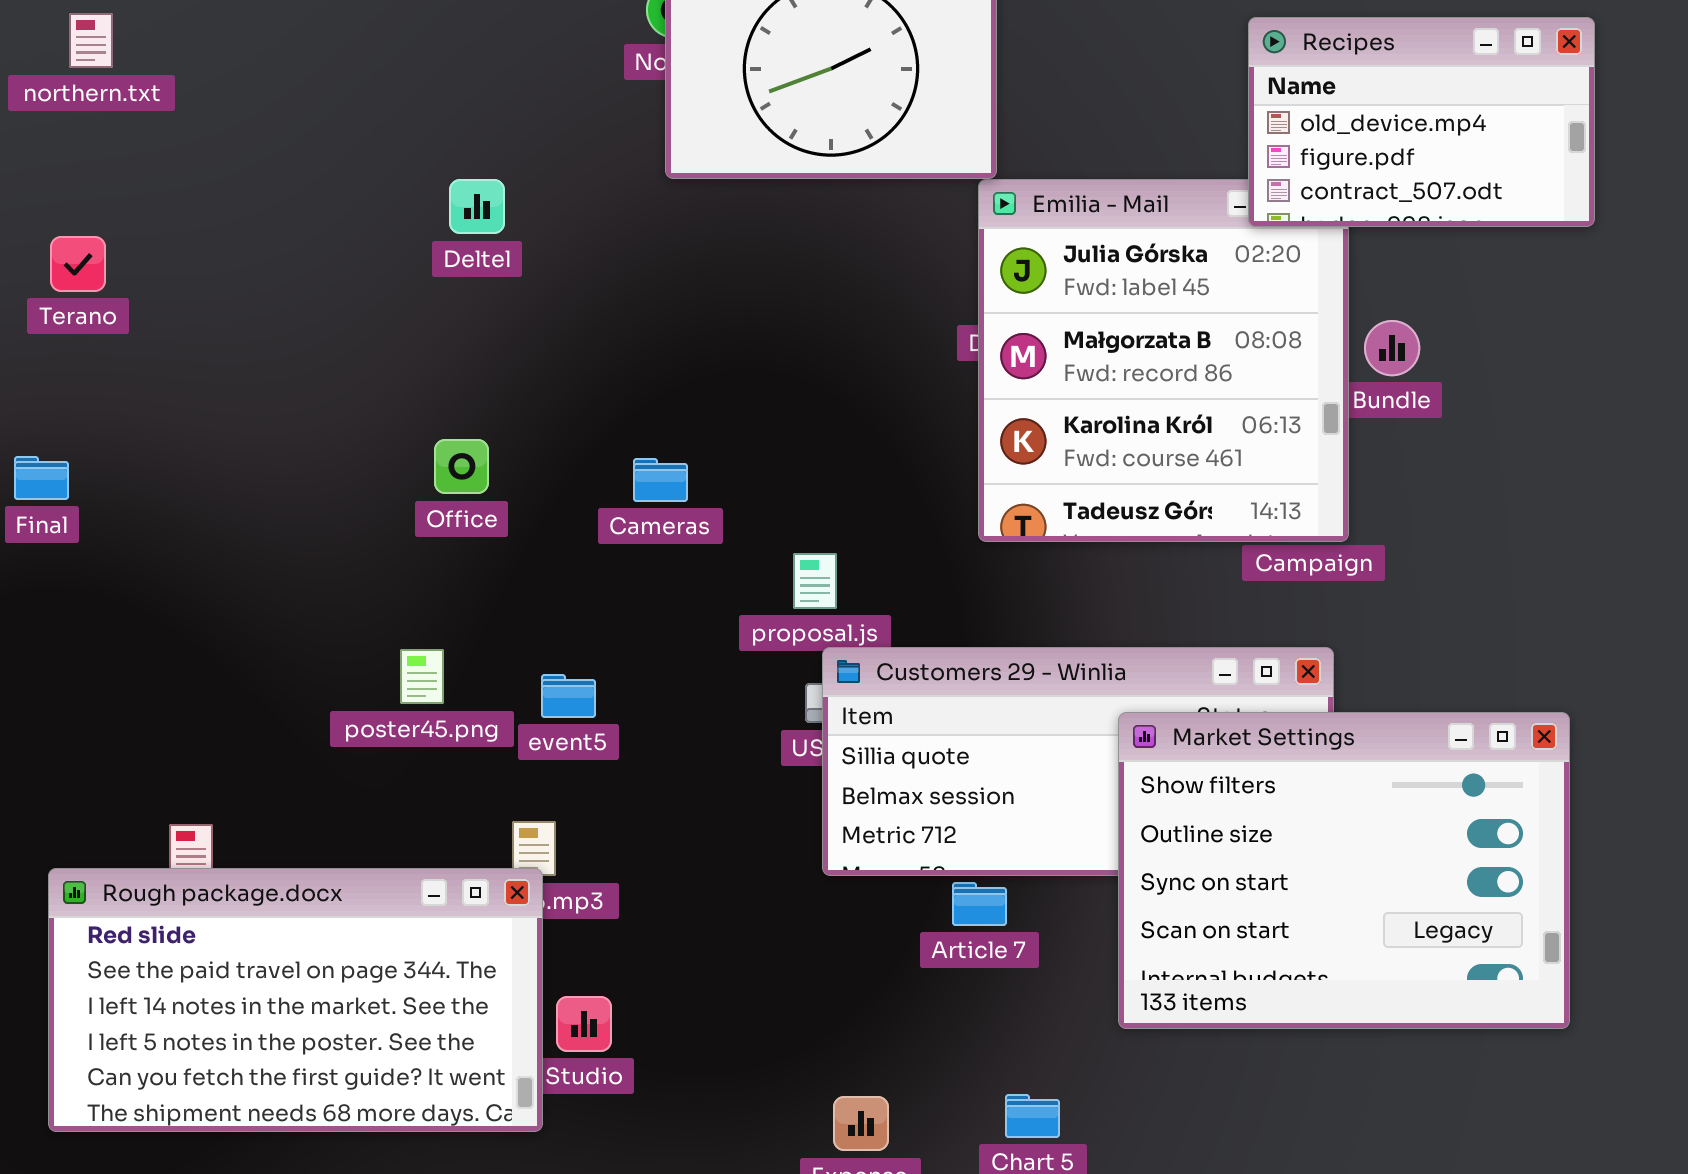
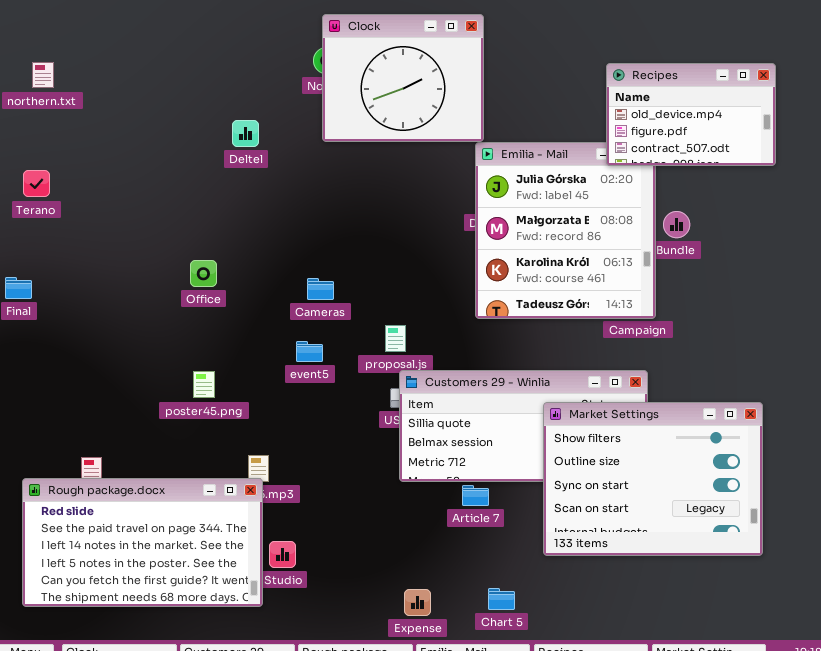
Deltel: [449,179,505,234] -> [232,120,259,147], moved
Office: [434,439,489,494] -> [190,260,217,287], moved
event5: [541,674,596,718] -> [296,341,323,362], moved

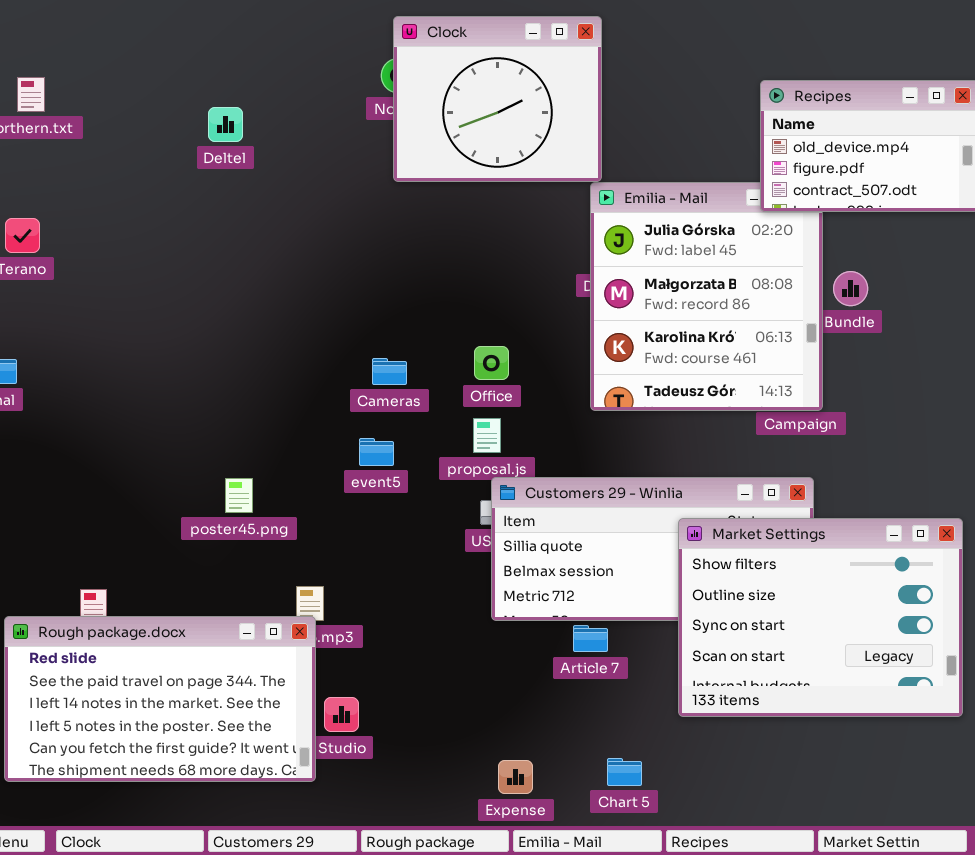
Deltel: [232,120,259,147] -> [208,107,243,142], moved
Office: [190,260,217,287] -> [474,346,509,380], moved

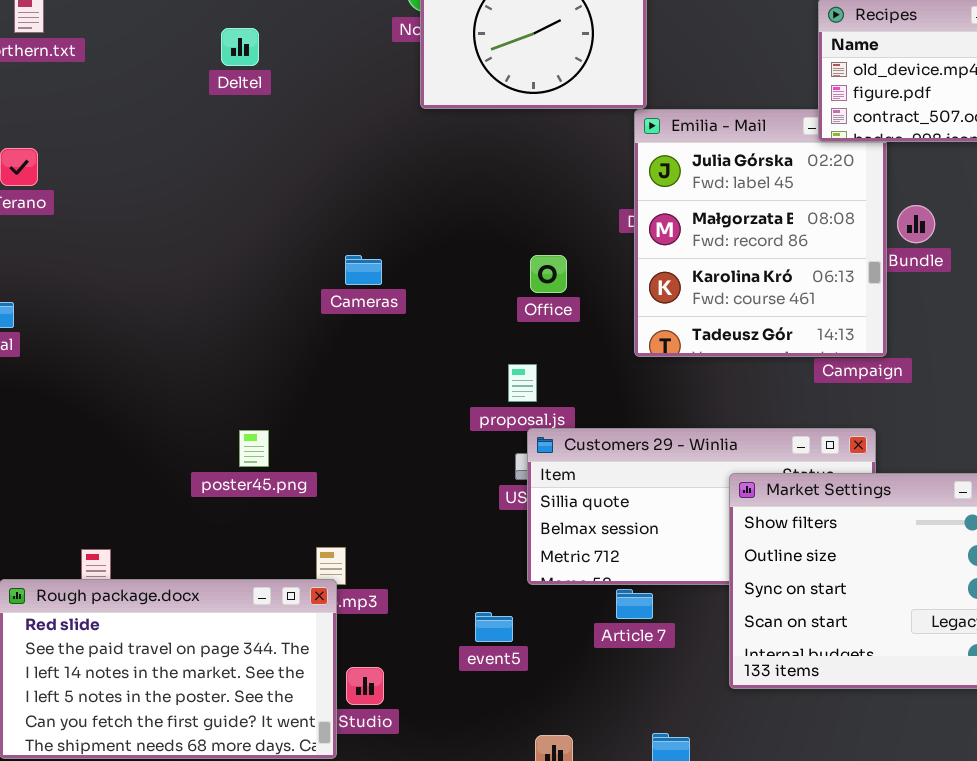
Office: [474,346,509,380] -> [530,255,567,293], moved
Cameras: [372,358,407,385] -> [345,255,382,285], moved
event5: [359,438,394,466] -> [475,612,513,642], moved

